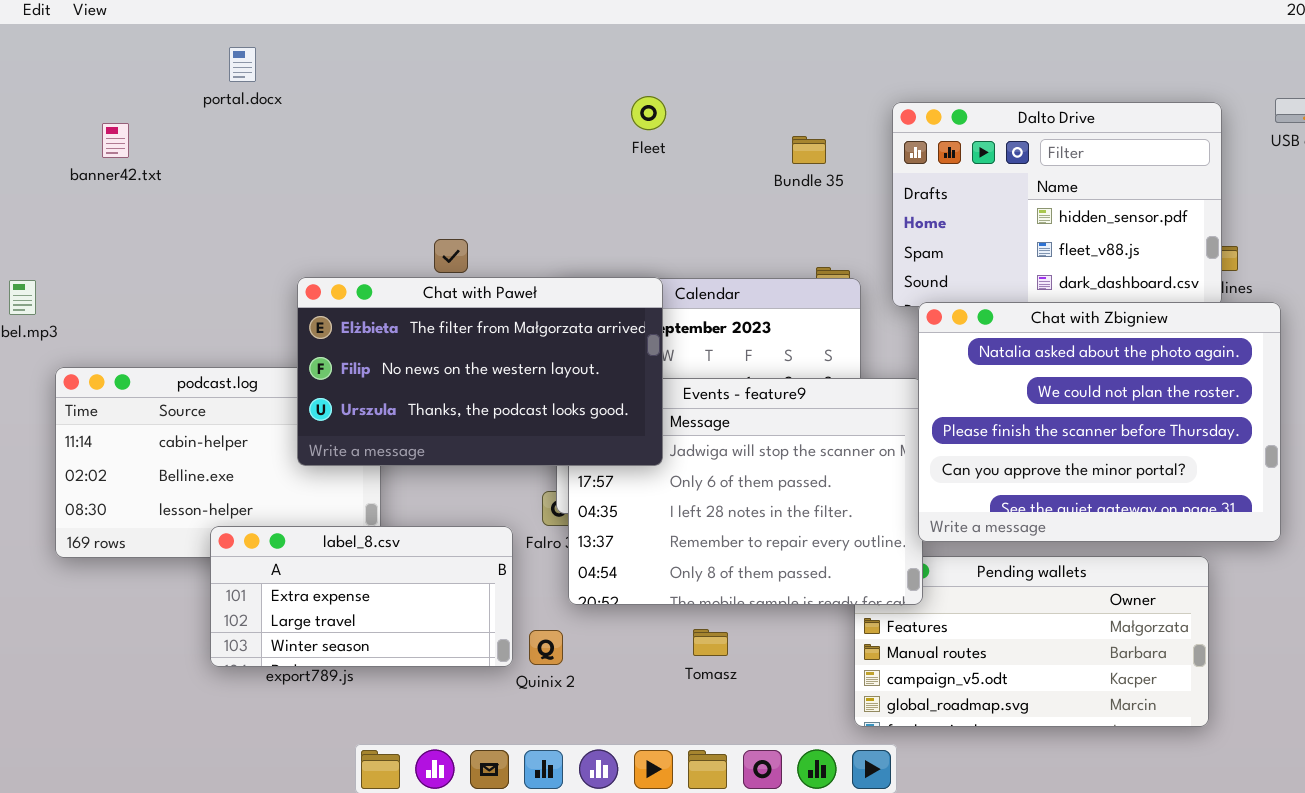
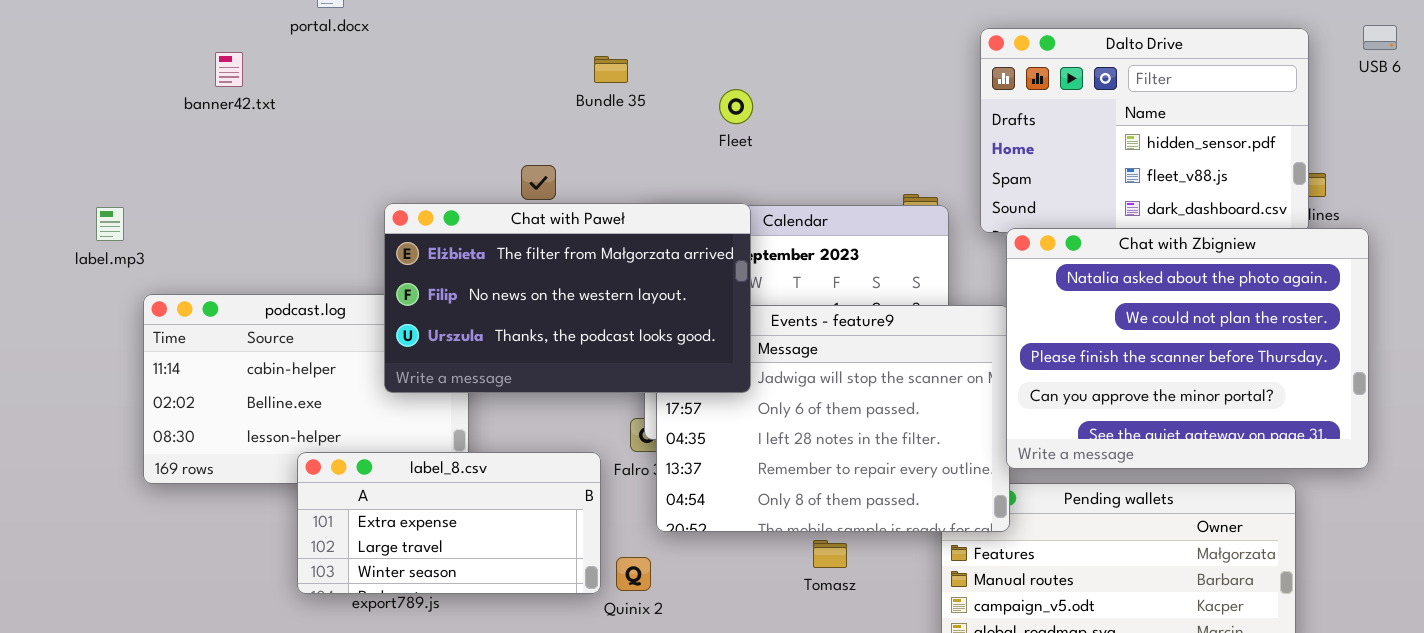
Fleet: [631,96,666,130] -> [719,89,753,124], moved
banner42.txt: [102,123,129,158] -> [215,52,243,87], moved
Bundle 35: [792,136,826,164] -> [594,56,628,83], moved
Tomasz: [693,629,728,656] -> [813,540,847,568], moved

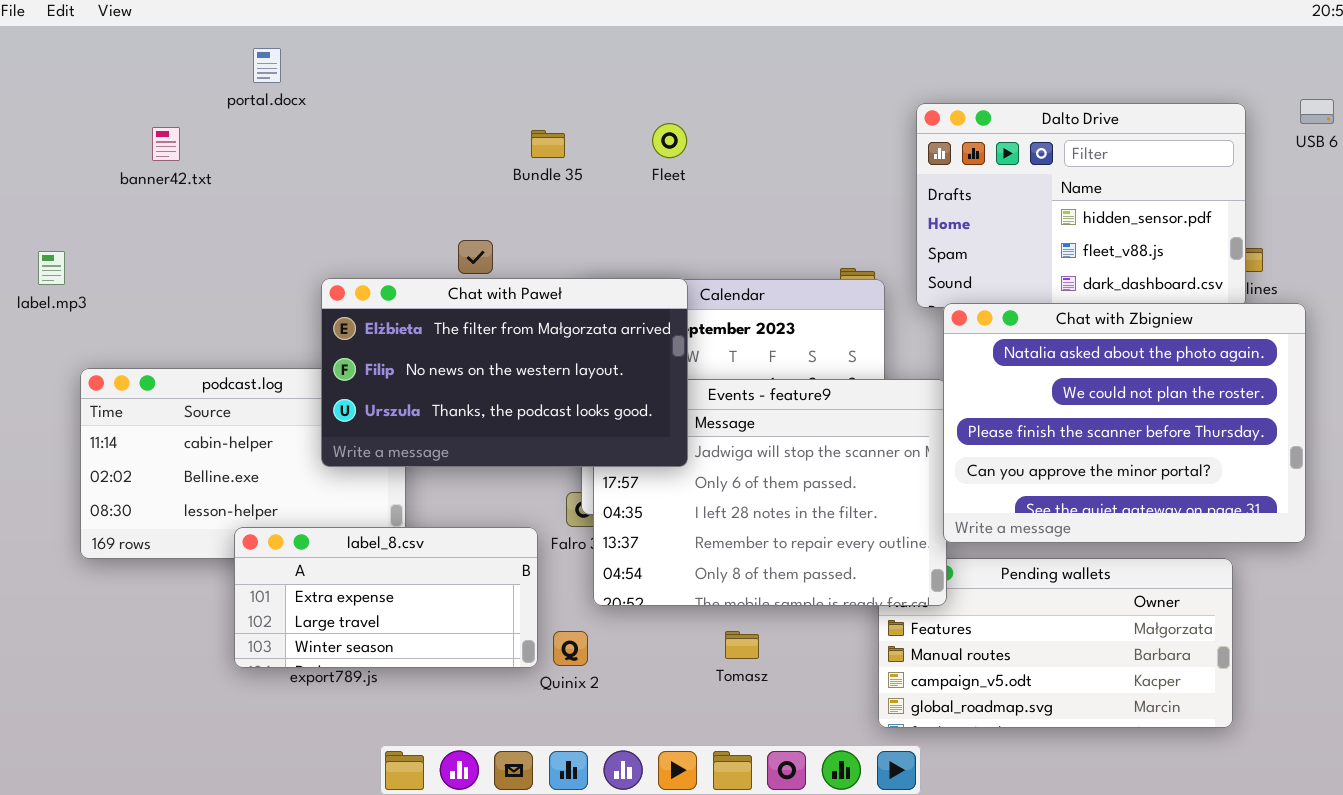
Fleet: [719,89,753,124] -> [652,123,687,158], moved
label.mp3: [96,207,124,241] -> [38,251,65,285], moved
Tomasz: [813,540,847,568] -> [725,631,759,659], moved

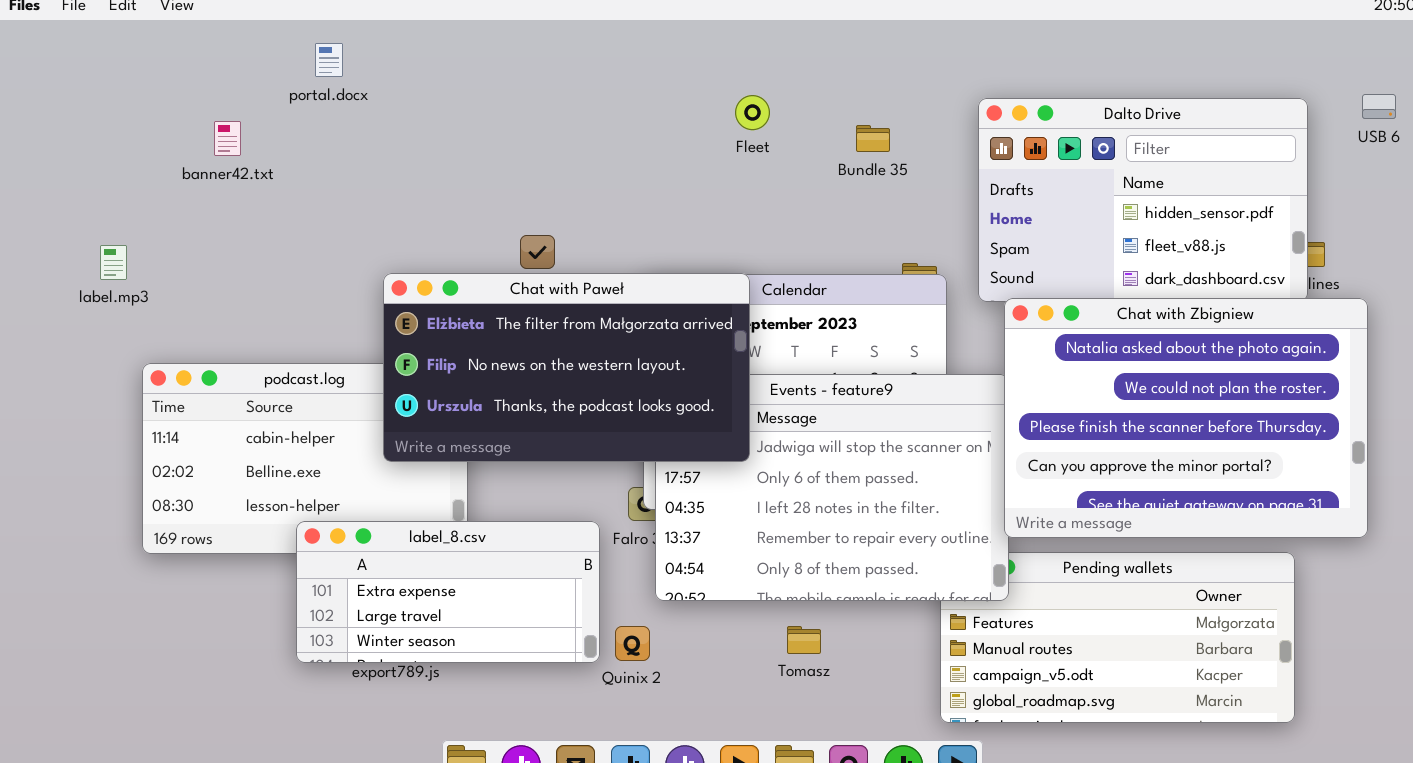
Fleet: [652,123,687,158] -> [735,95,770,130], moved
Bundle 35: [531,130,565,158] -> [856,125,890,152], moved

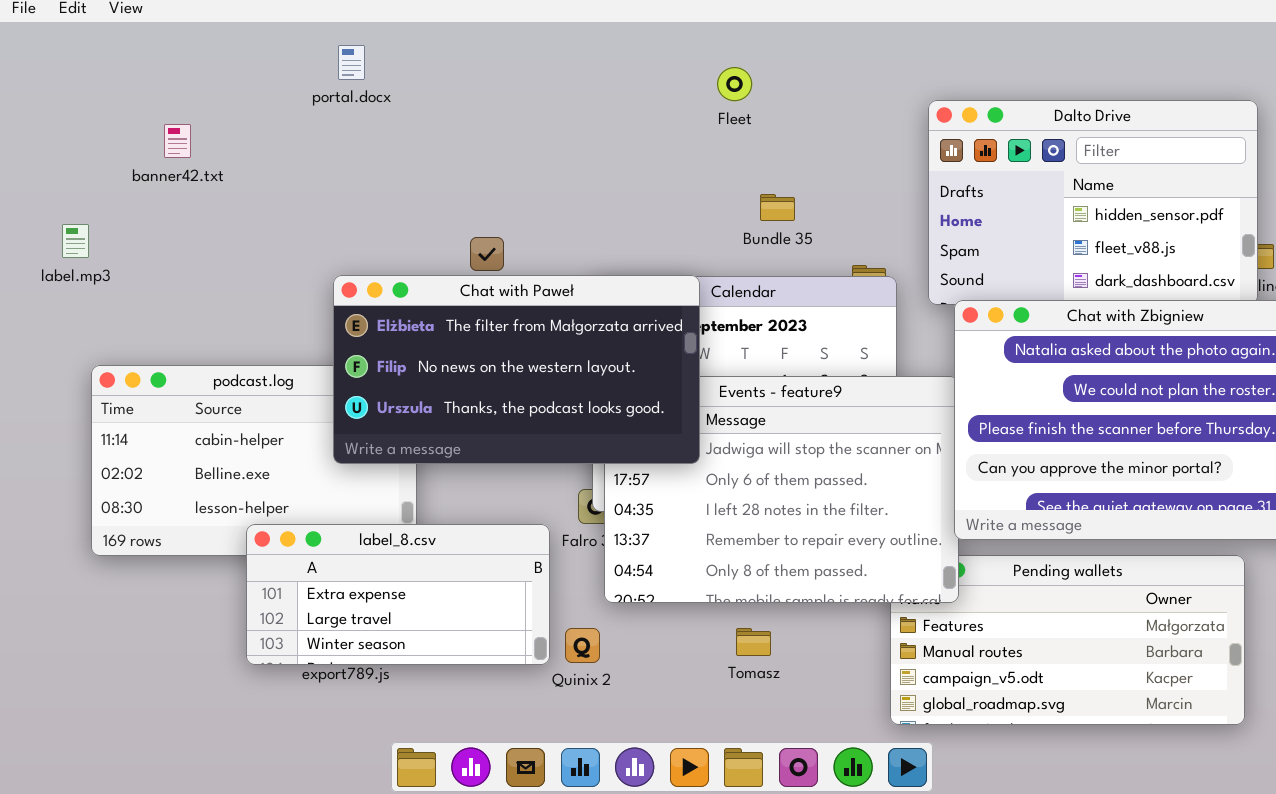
portal.docx: [315,43,343,77] -> [338,45,365,80], moved
Fleet: [735,95,770,130] -> [717,67,752,101], moved
Bundle 35: [856,125,890,152] -> [760,194,795,221], moved
label.mp3: [100,245,127,280] -> [62,224,89,258], moved

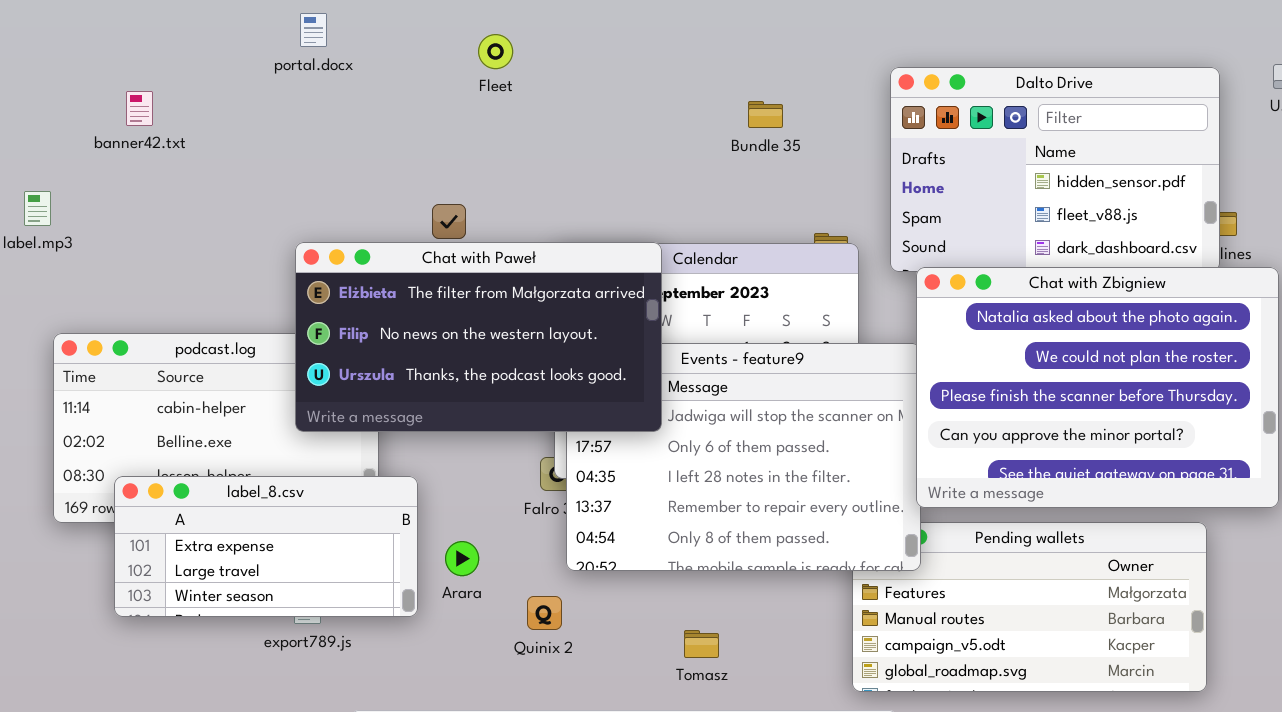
Fleet: [717,67,752,101] -> [478,34,513,69], moved
Bundle 35: [760,194,795,221] -> [748,101,783,128], moved
label_8.csv: [246,524,550,665] -> [114,476,418,617], moved
Tomasz: [736,628,771,656] -> [684,630,719,658], moved

